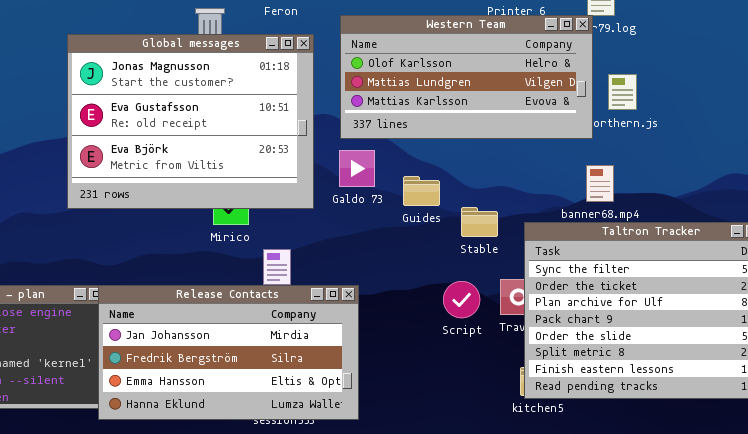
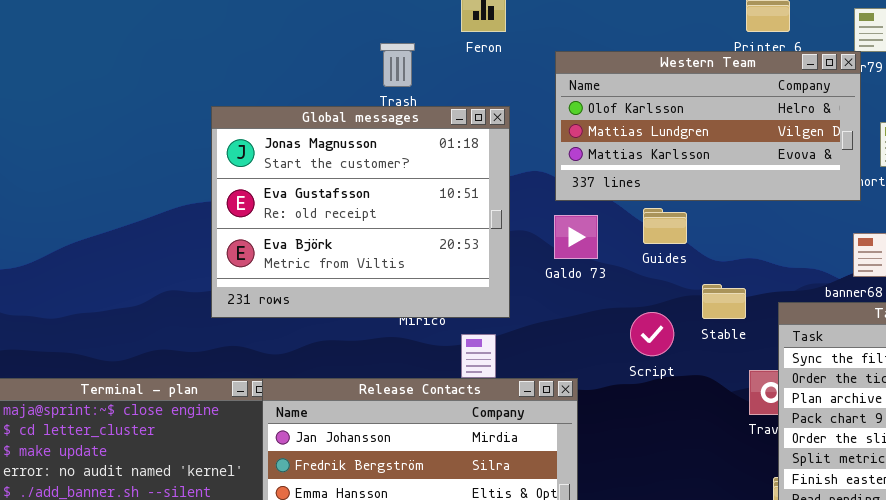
Global messages: [67,34,314,209] -> [211,106,510,318], moved
Guides: [403,176,440,206] -> [643,208,687,244], moved
Script: [443,281,480,318] -> [630,312,674,356], moved

